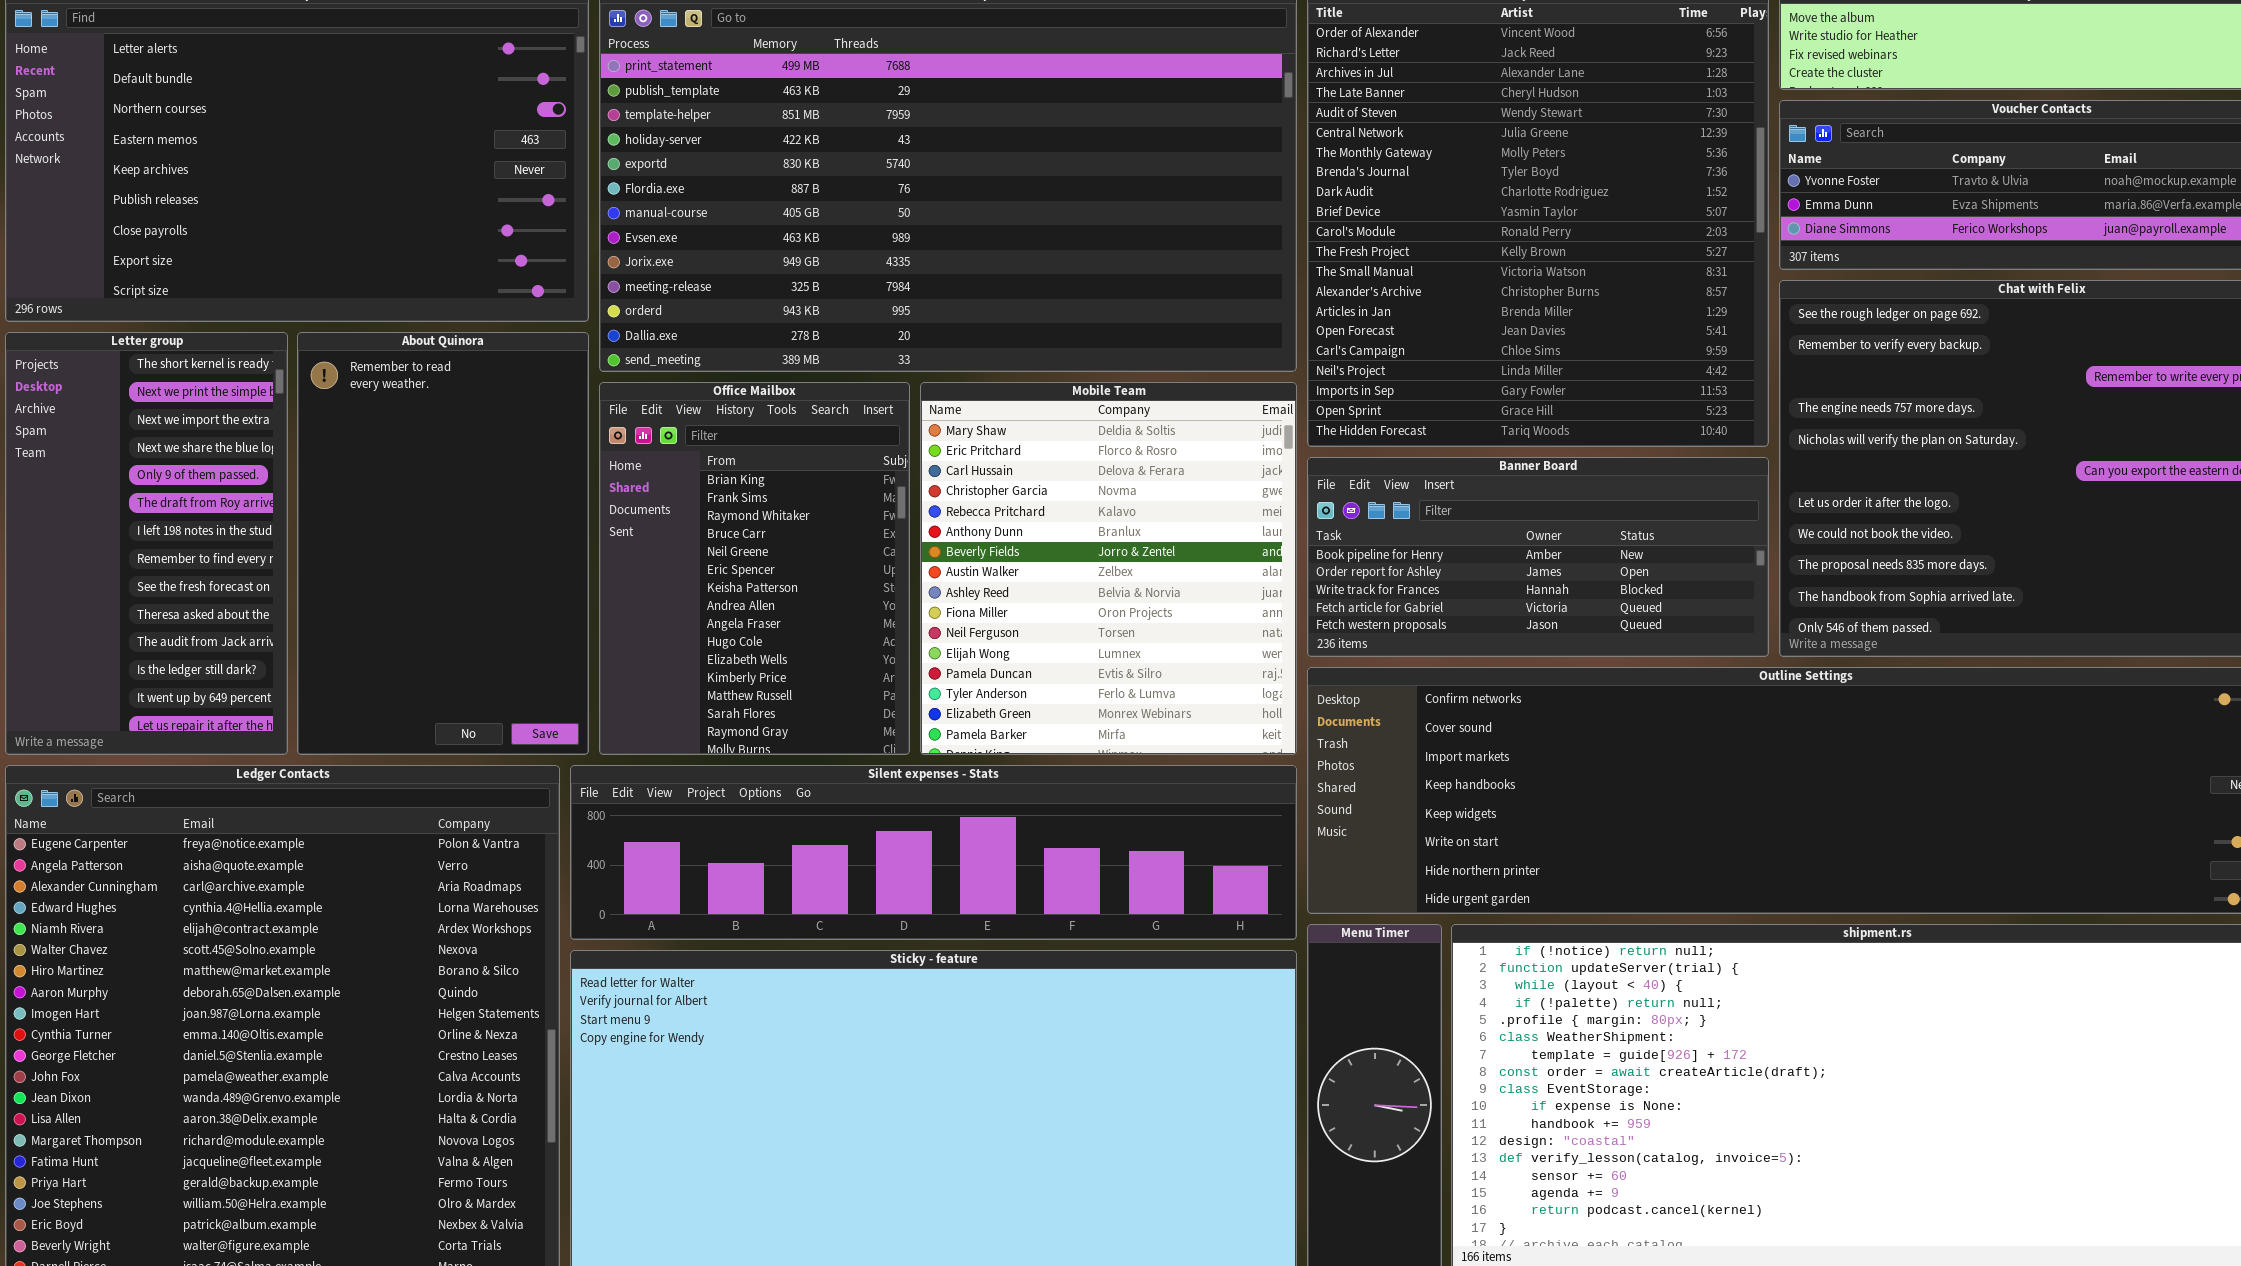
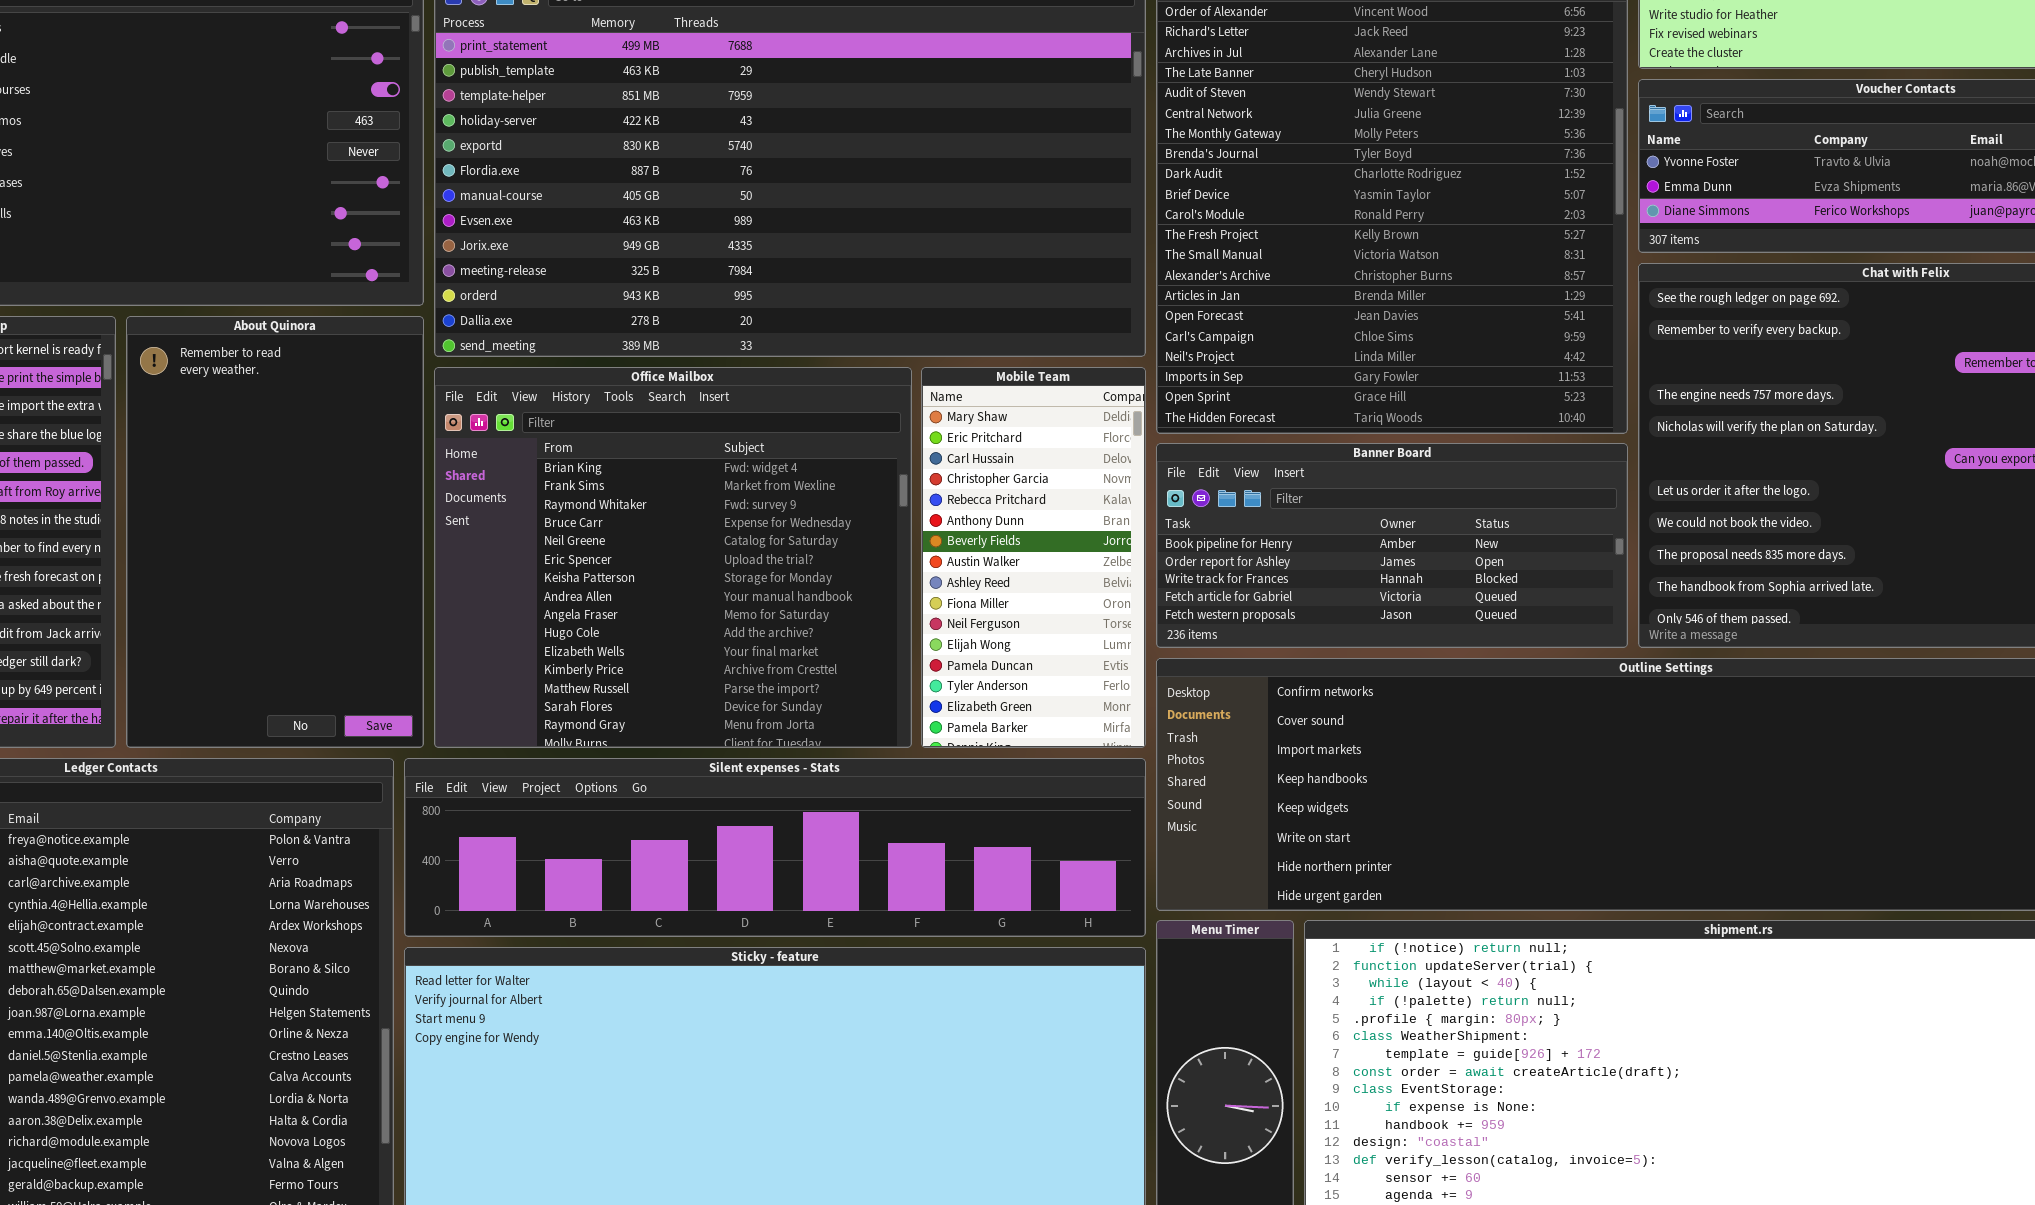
Office Mailbox: [599,382,910,755] -> [434,367,912,748], resized
Mobile Team: [920,382,1297,755] -> [921,367,1146,748], resized

